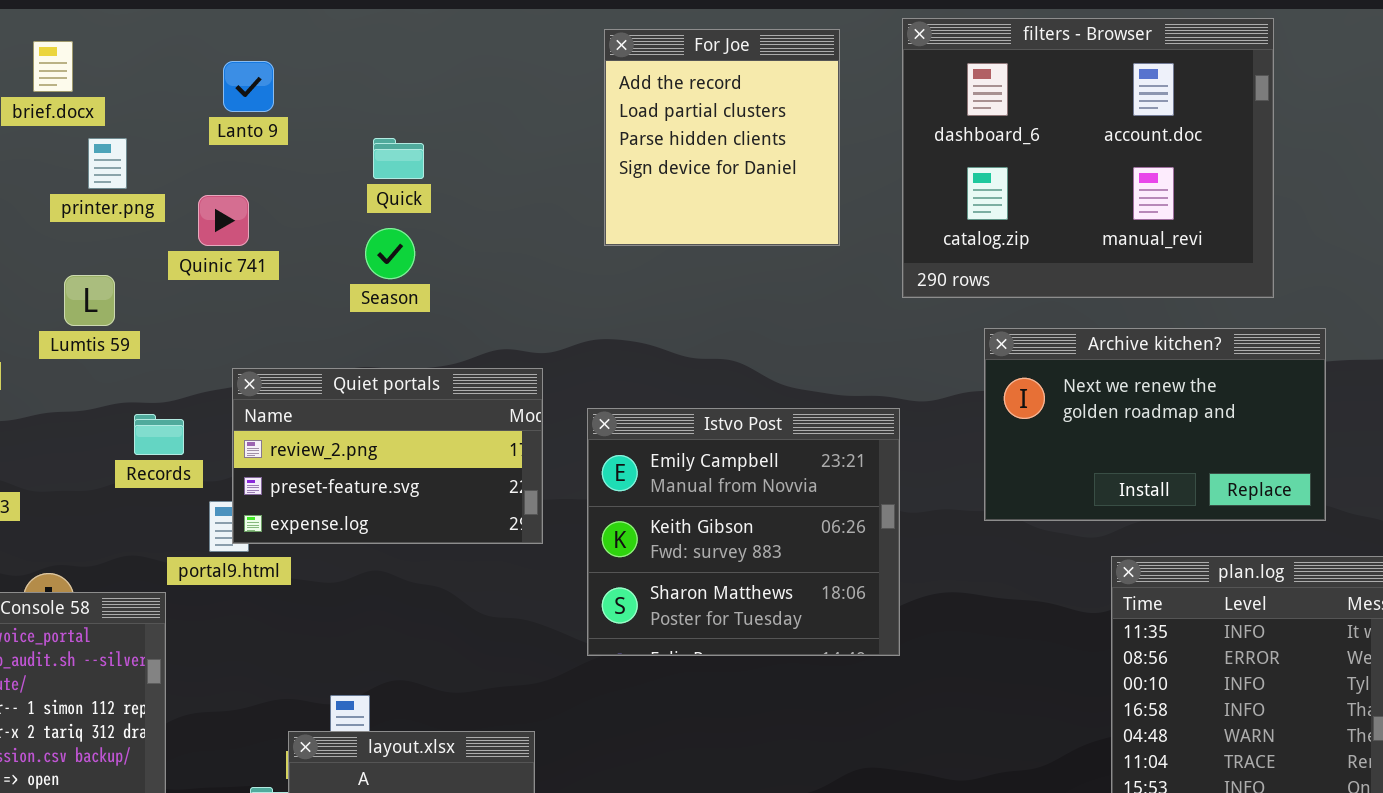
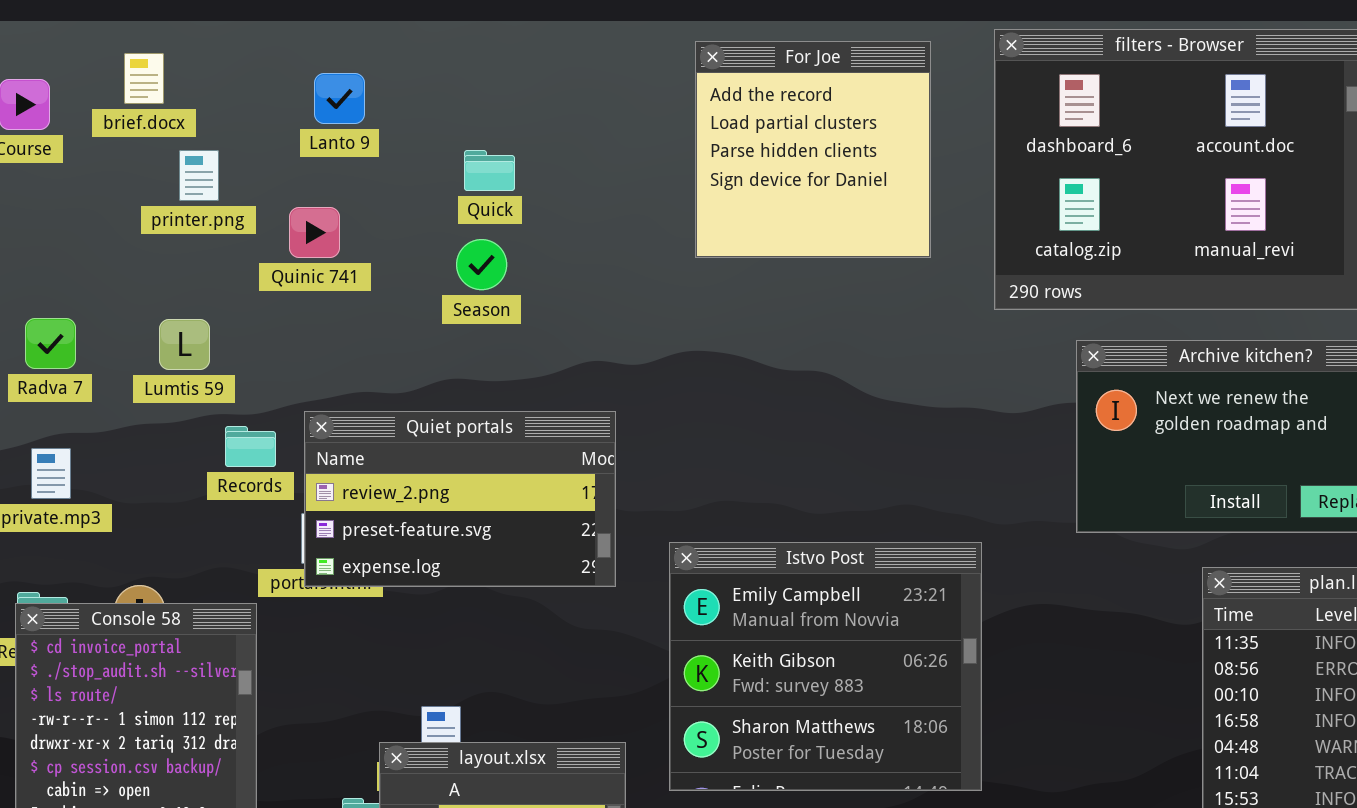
Lumtis 59: [64,275,115,326] -> [159,319,210,370], moved
Quiet portals: [232,368,543,544] -> [304,411,616,587], moved
Istvo Post: [587,408,900,656] -> [669,542,982,791], moved

